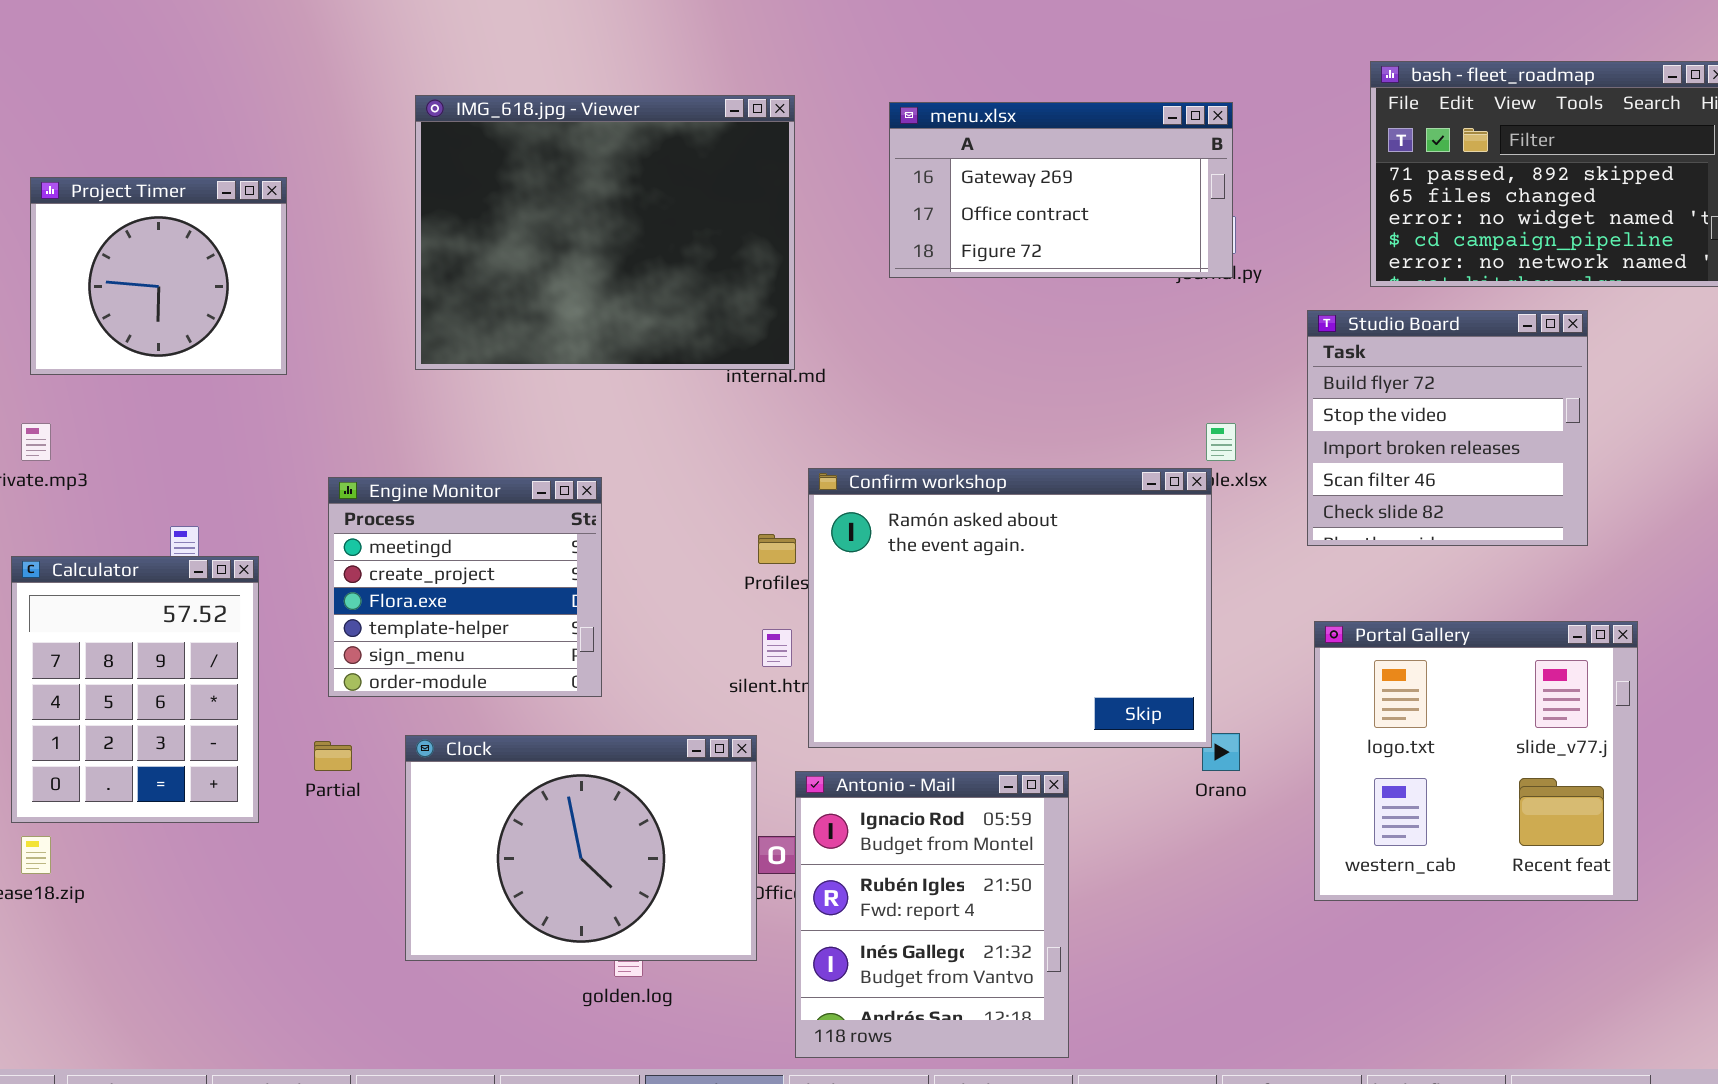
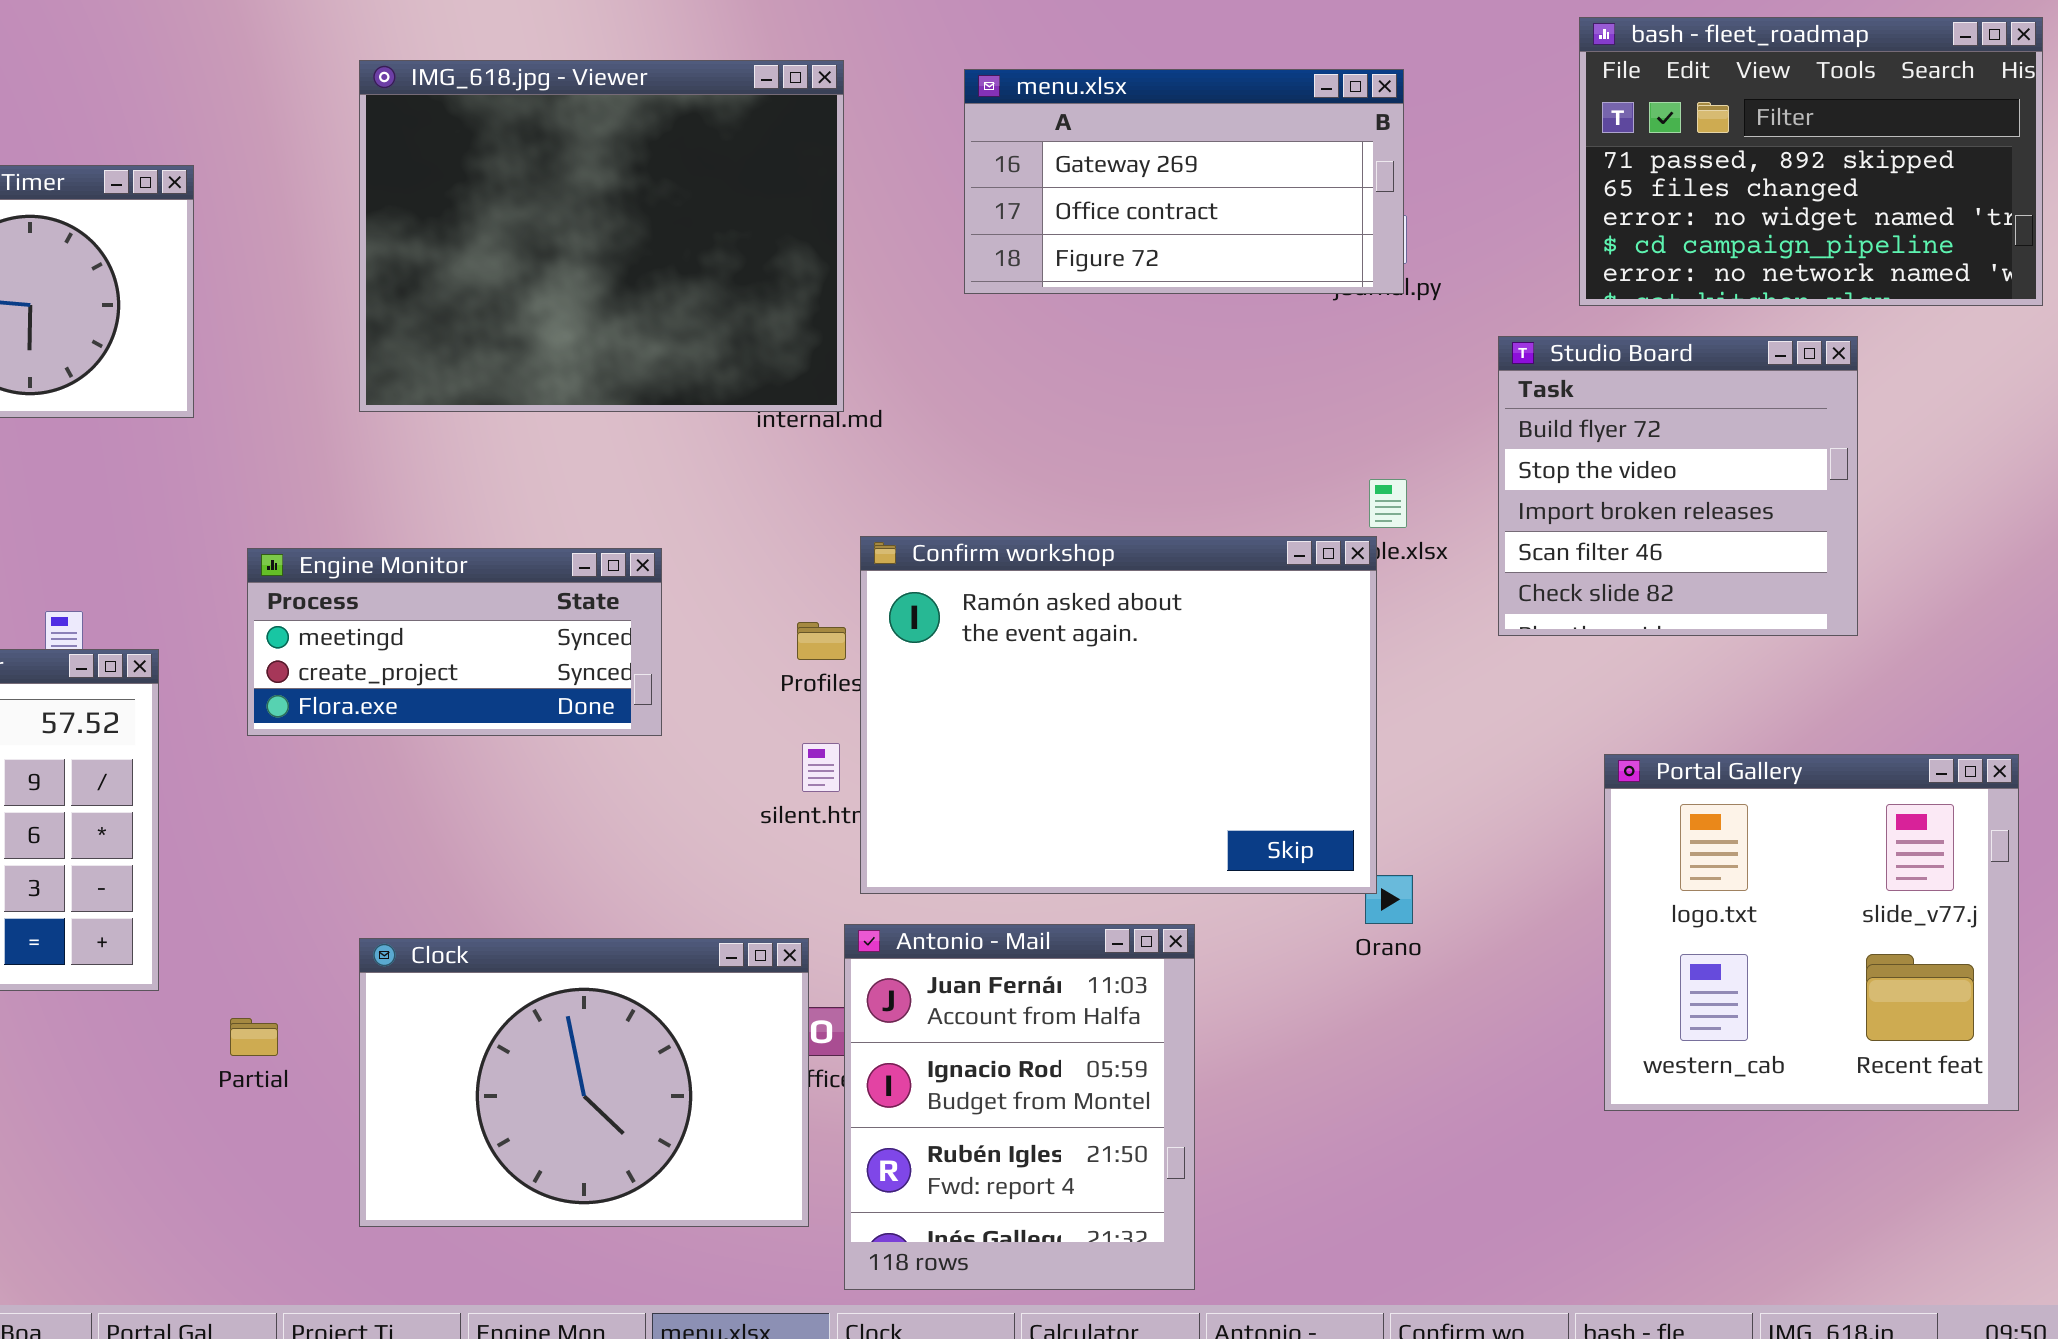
Engine Monitor: [328,477,602,697] -> [247,548,662,736], resized
Portal Gallery: [1314,621,1638,901] -> [1604,754,2019,1111], moved
Clock: [405,735,757,961] -> [359,938,809,1227], moved
Partial: [314,741,352,771] -> [230,1018,278,1056], moved
Antonio - Mail: [795,771,1069,1058] -> [844,924,1195,1290], scrolled up 1 row

